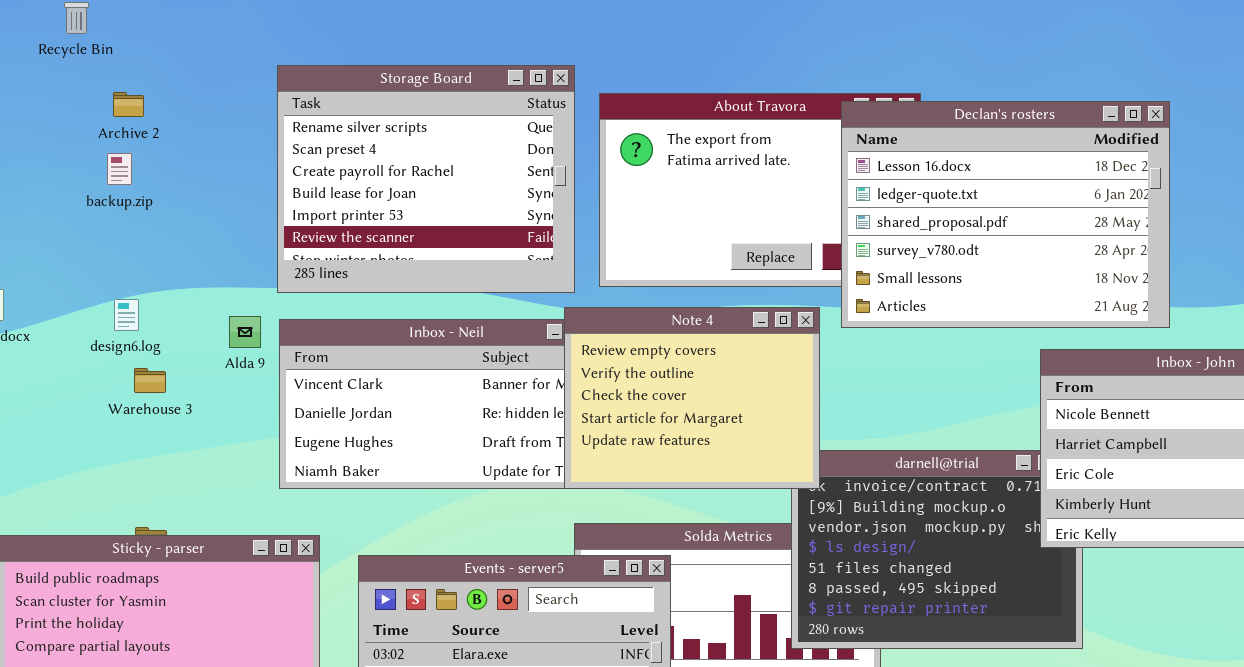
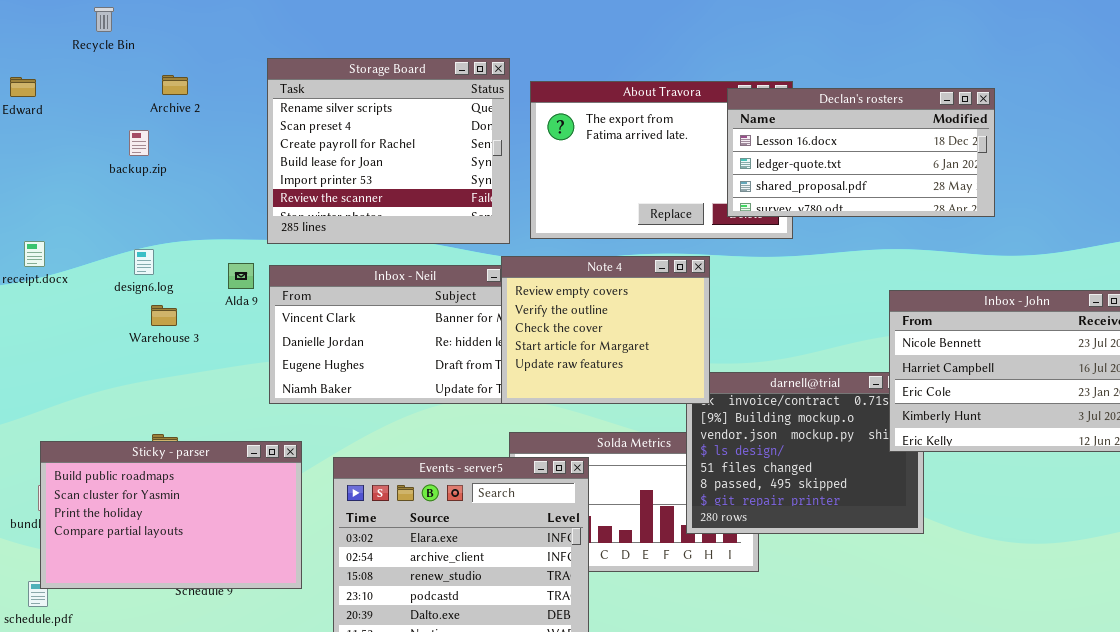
Archive 2: [113,92,144,117] -> [162,75,188,95], moved
Declan's rosters: [841,101,1170,328] -> [727,88,995,217], resized

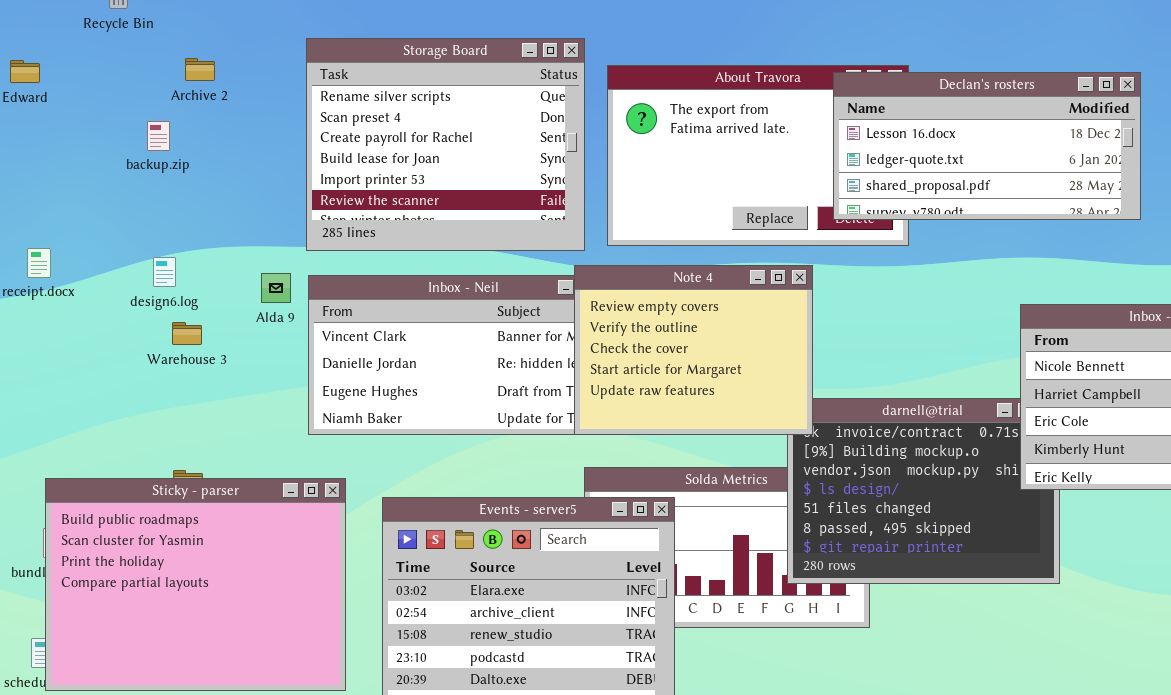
Sticky - parser: [40,441,302,589] -> [45,478,346,691], resized

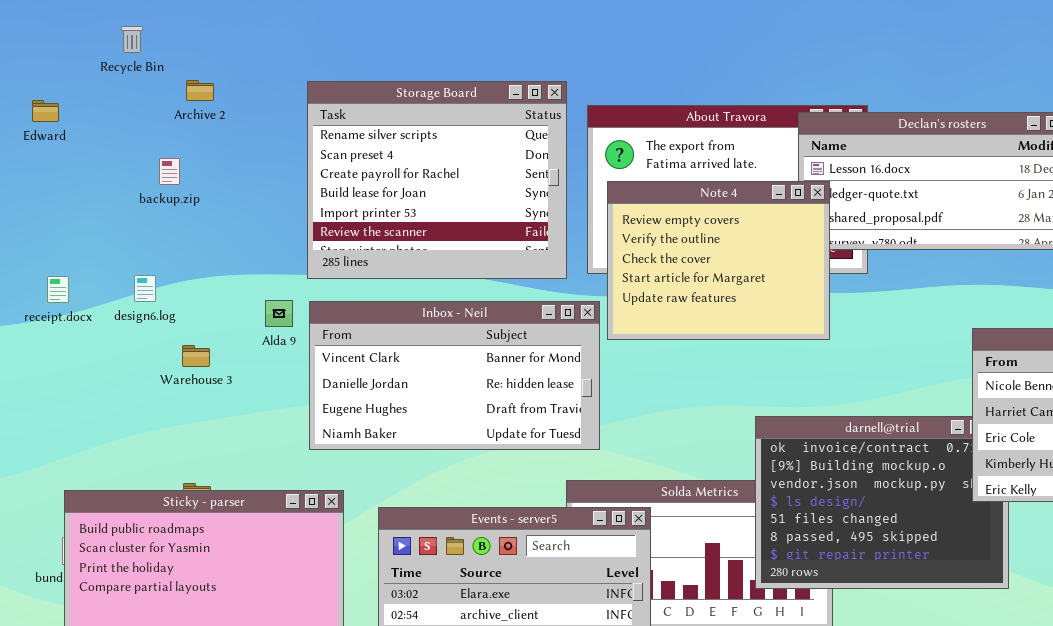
Archive 2: [185,58,215,81] -> [186,80,214,101], moved
design6.log: [153,257,176,287] -> [134,275,156,302], moved
Note 4: [574,265,813,435] -> [607,181,830,340], moved

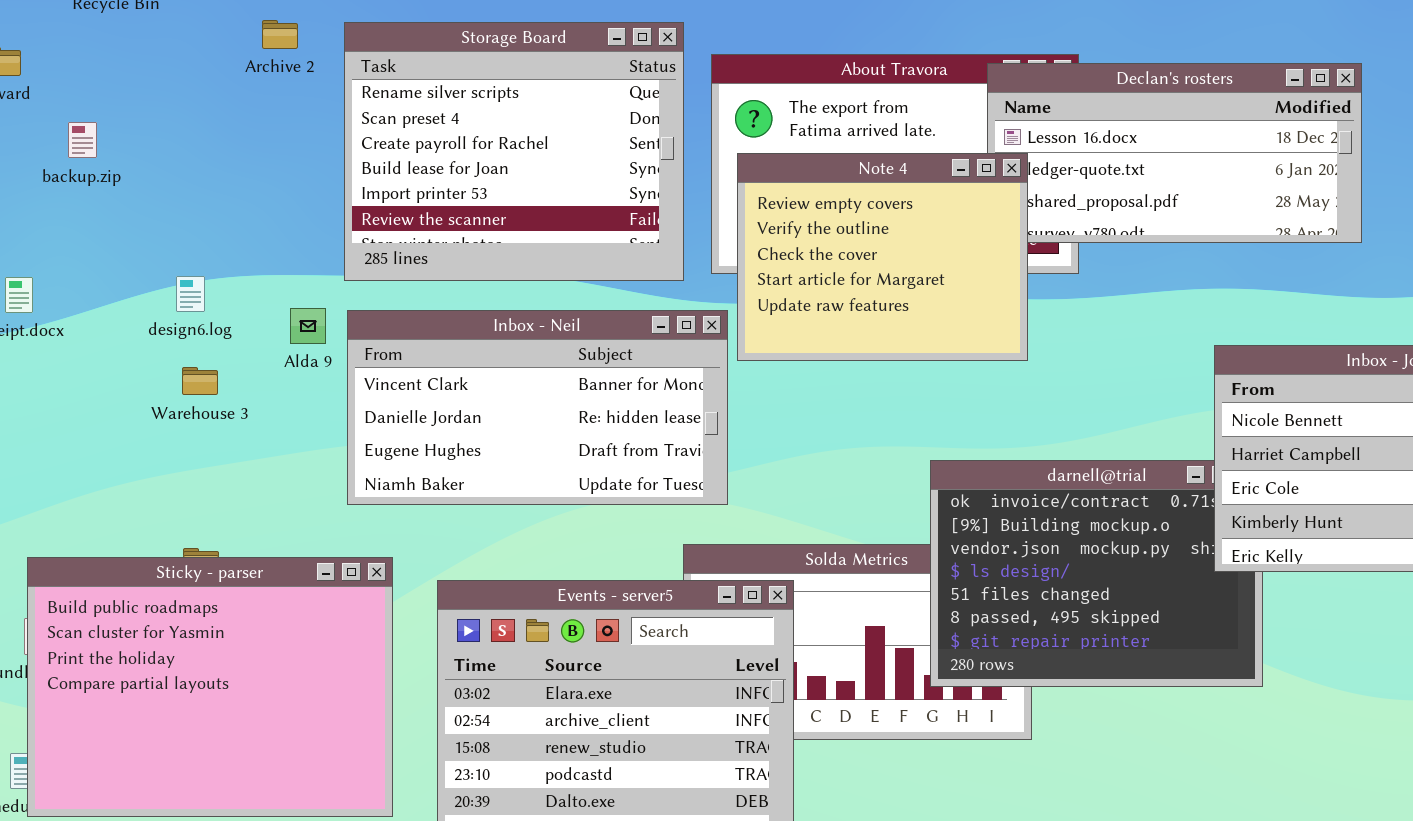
Archive 2: [186,80,214,101] -> [262,20,298,49], moved
backup.zip: [159,158,180,185] -> [68,122,97,158], moved
design6.log: [134,275,156,302] -> [176,276,205,312], moved

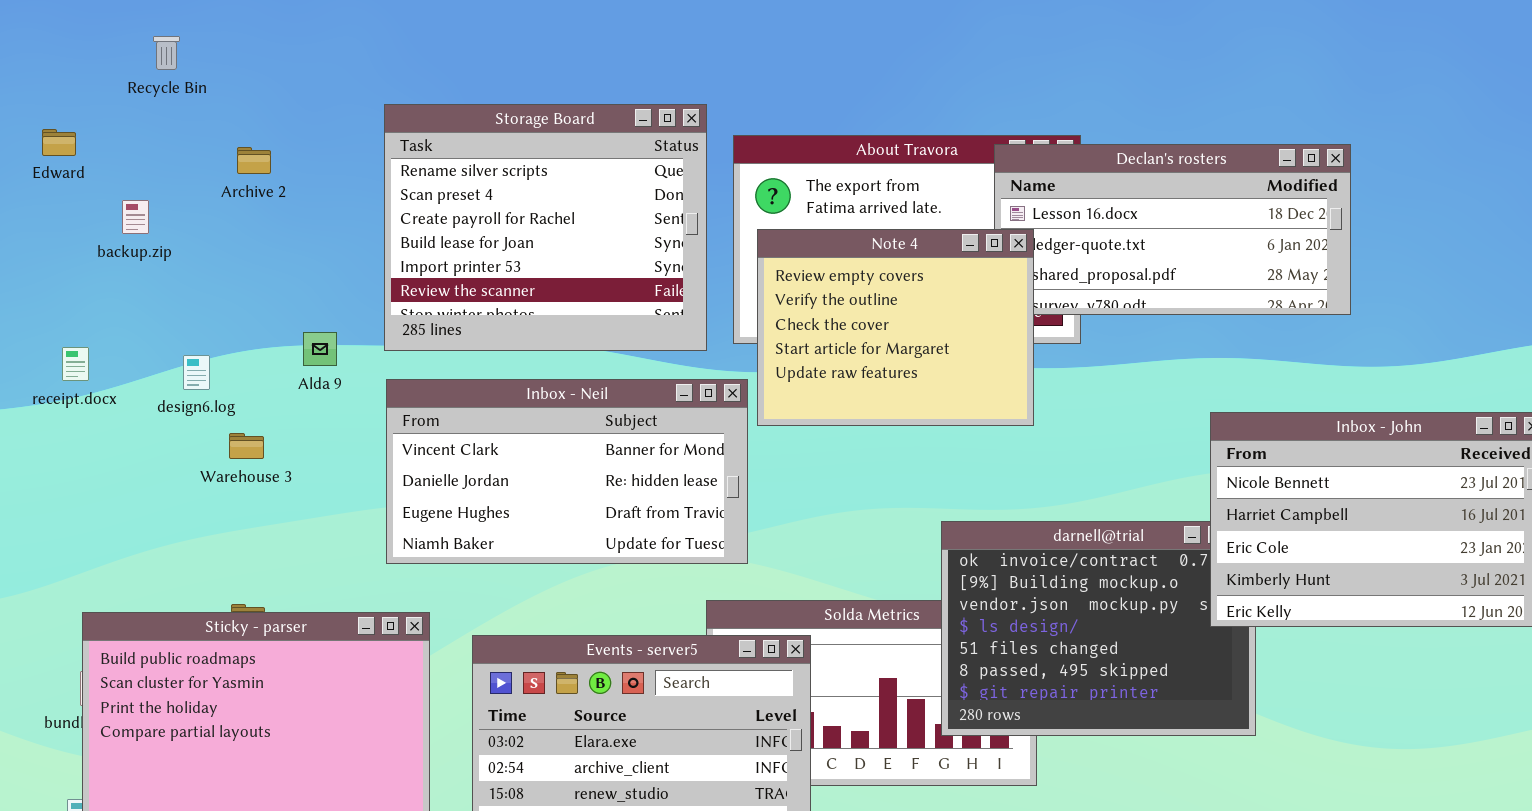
Archive 2: [262,20,298,49] -> [237,147,271,174], moved
design6.log: [176,276,205,312] -> [183,355,210,390], moved
Alda 9: [290,308,326,344] -> [303,332,337,366], moved

